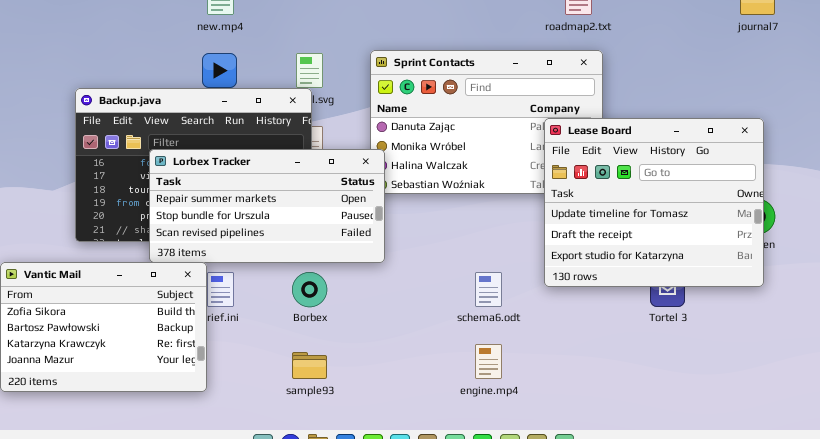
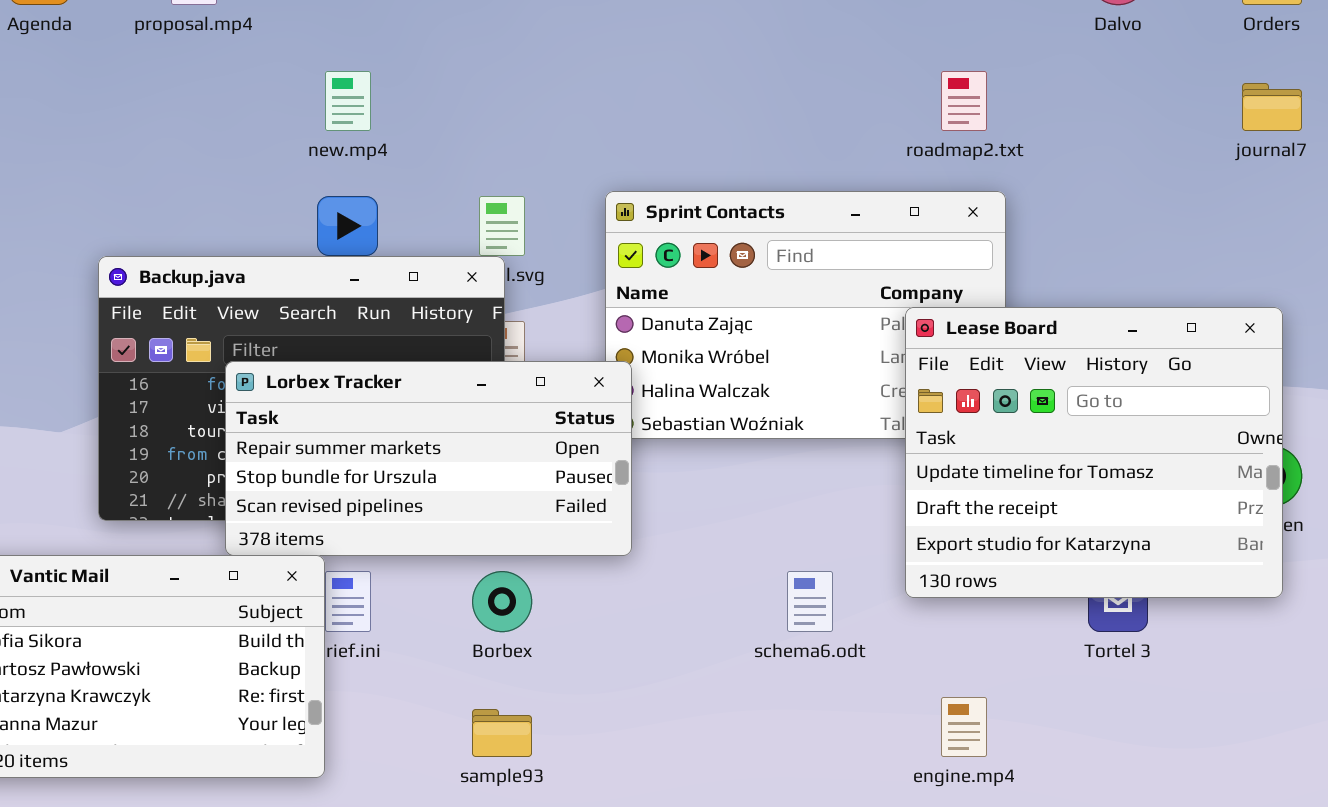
engine.mp4: [475,344,502,379] -> [941,697,987,757], moved

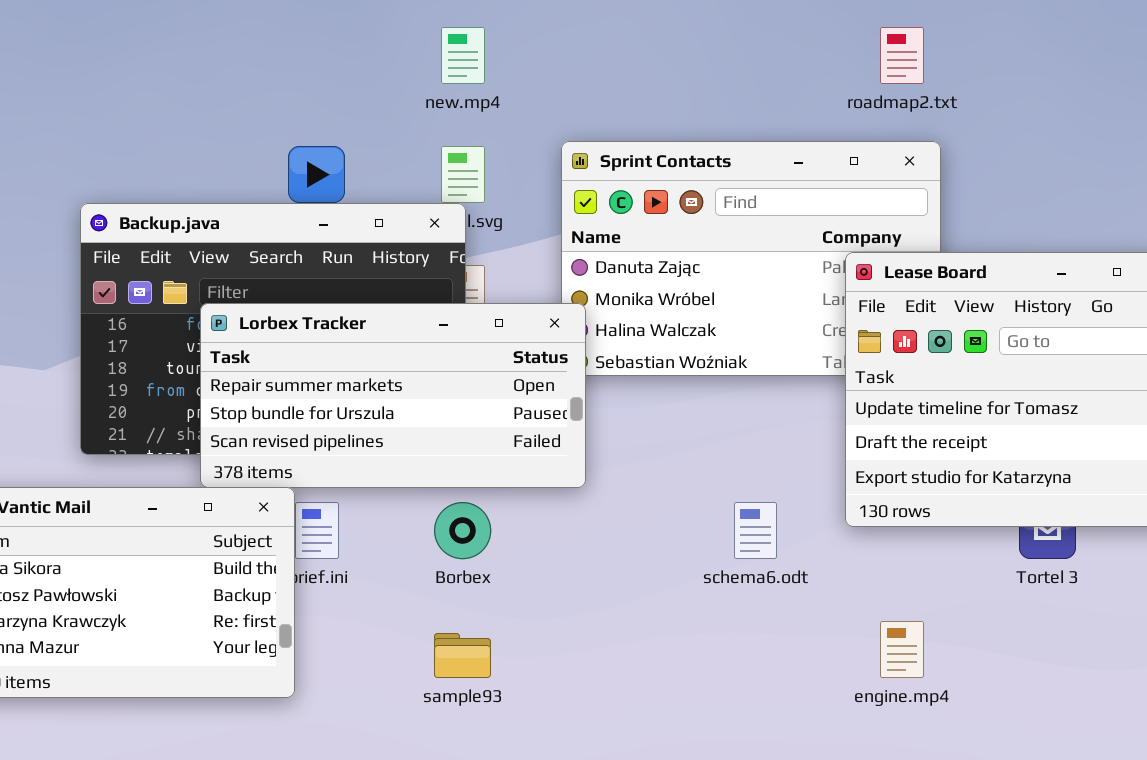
new.mp4: [325,71,371,131] -> [441,27,485,84], moved

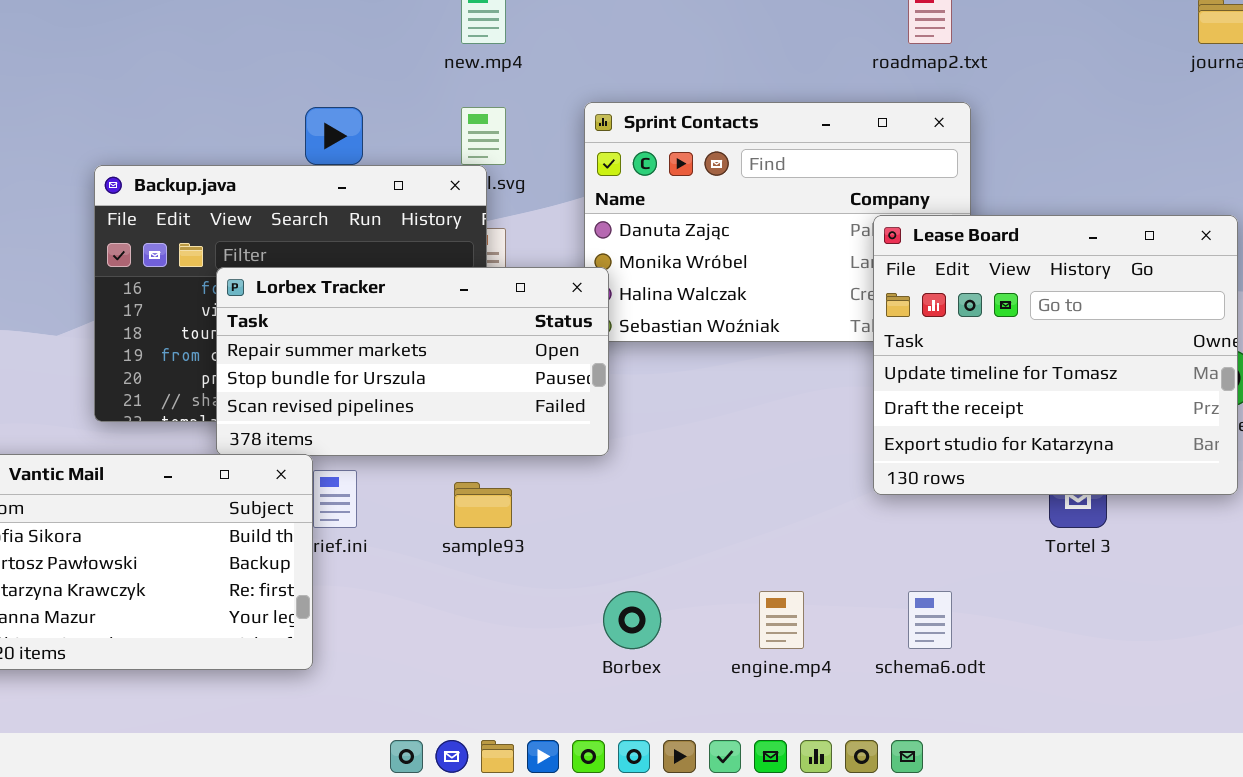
Borbex: [434,502,491,559] -> [603,591,661,649], moved
schema6.odt: [734,502,777,559] -> [908,591,952,649], moved
engine.mp4: [880,621,924,678] -> [759,591,804,649], moved
sample93: [434,633,491,678] -> [454,482,512,528], moved

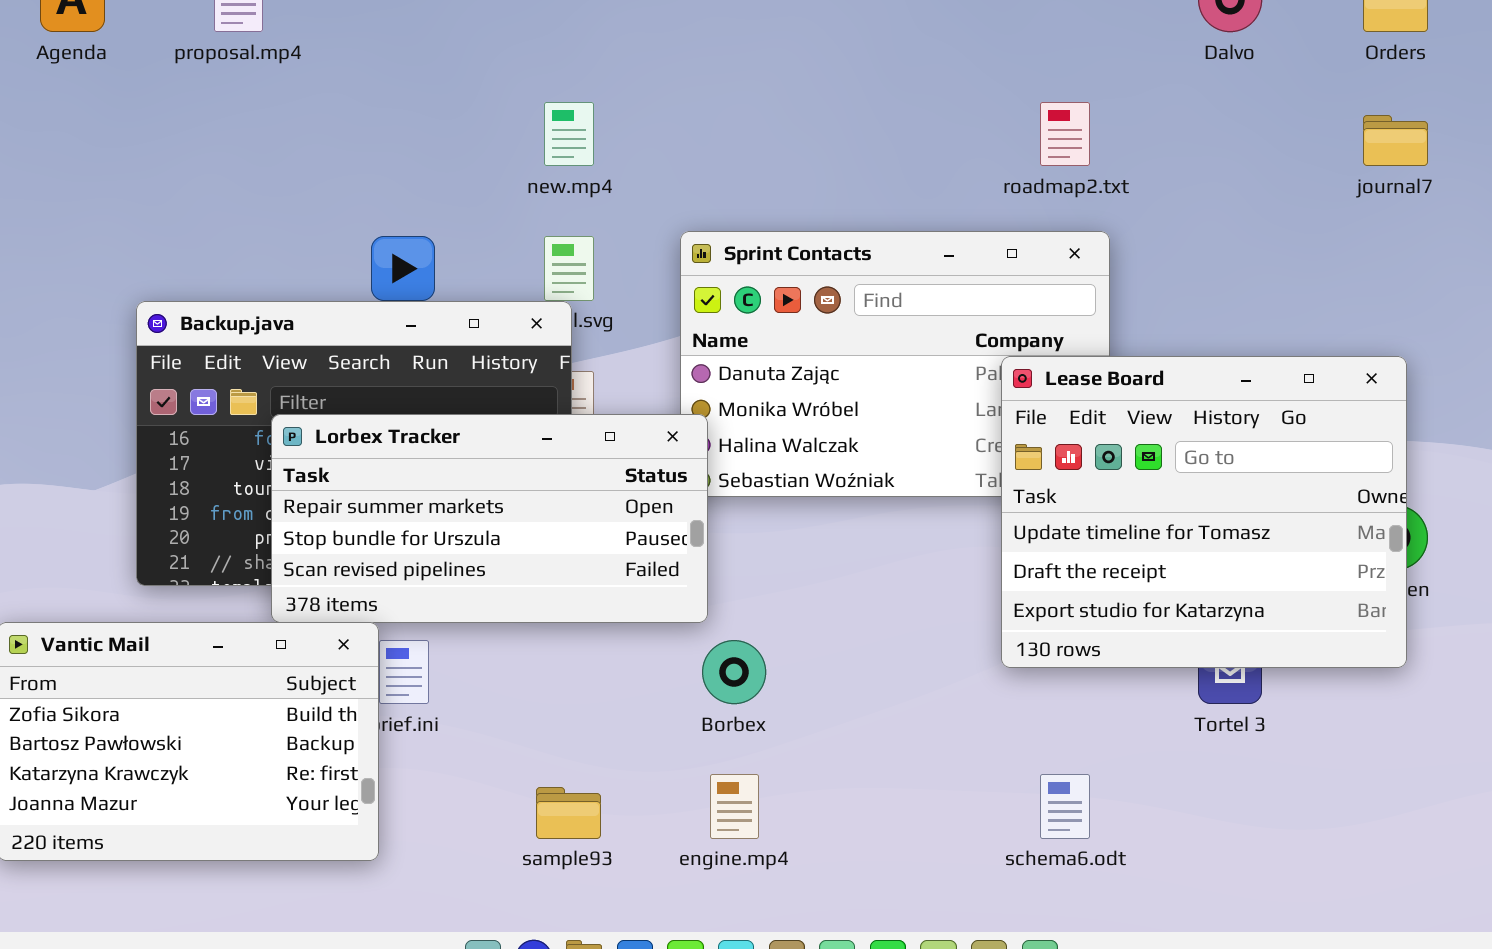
sample93: [454,482,512,528] -> [536,787,601,839], moved
Borbex: [603,591,661,649] -> [702,640,766,704], moved
engine.mp4: [759,591,804,649] -> [710,774,759,839], moved

